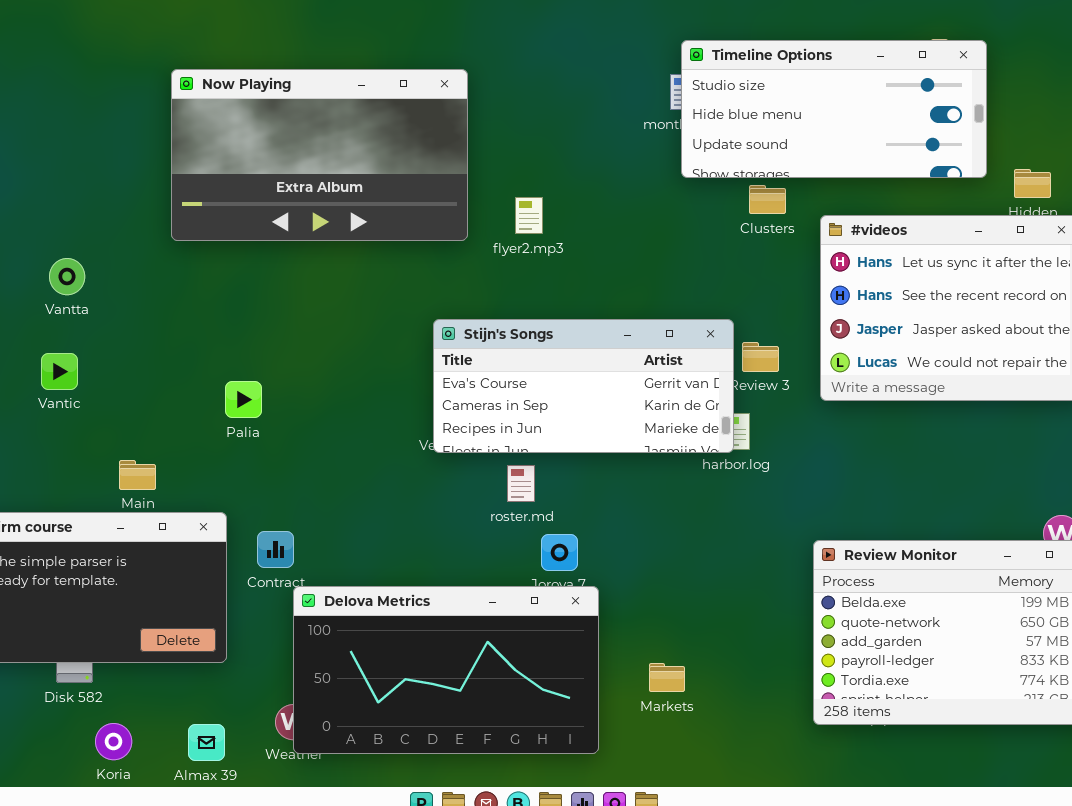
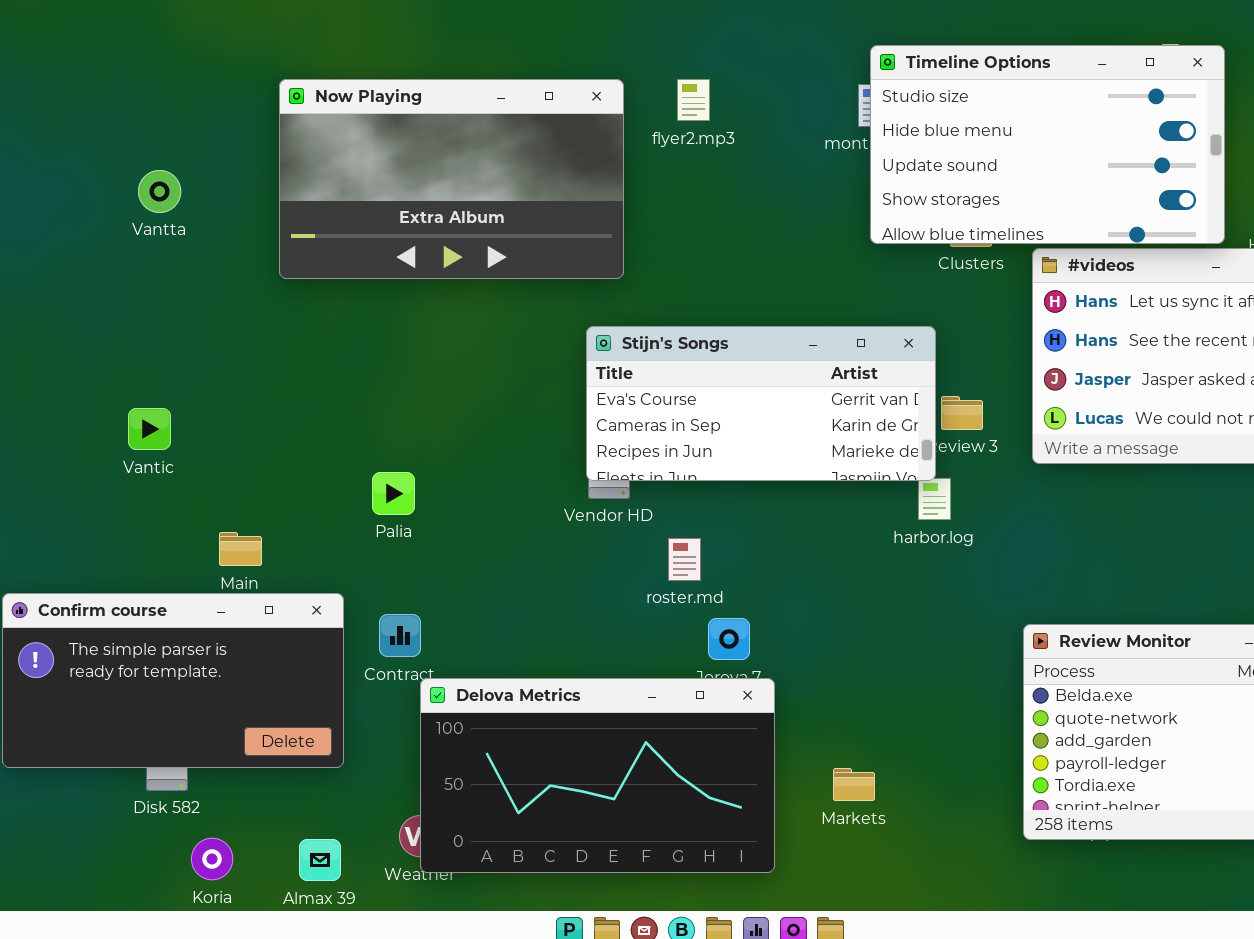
Timeline Options: [681,40,987,178] -> [870,45,1225,244], resized
flyer2.mp3: [515,197,543,234] -> [677,79,710,121], moved
Vantta: [49,258,85,295] -> [138,170,181,213], moved
Stijn's Songs: [433,319,734,453] -> [586,326,936,481], moved
Palia: [225,381,262,418] -> [372,472,415,515], moved

